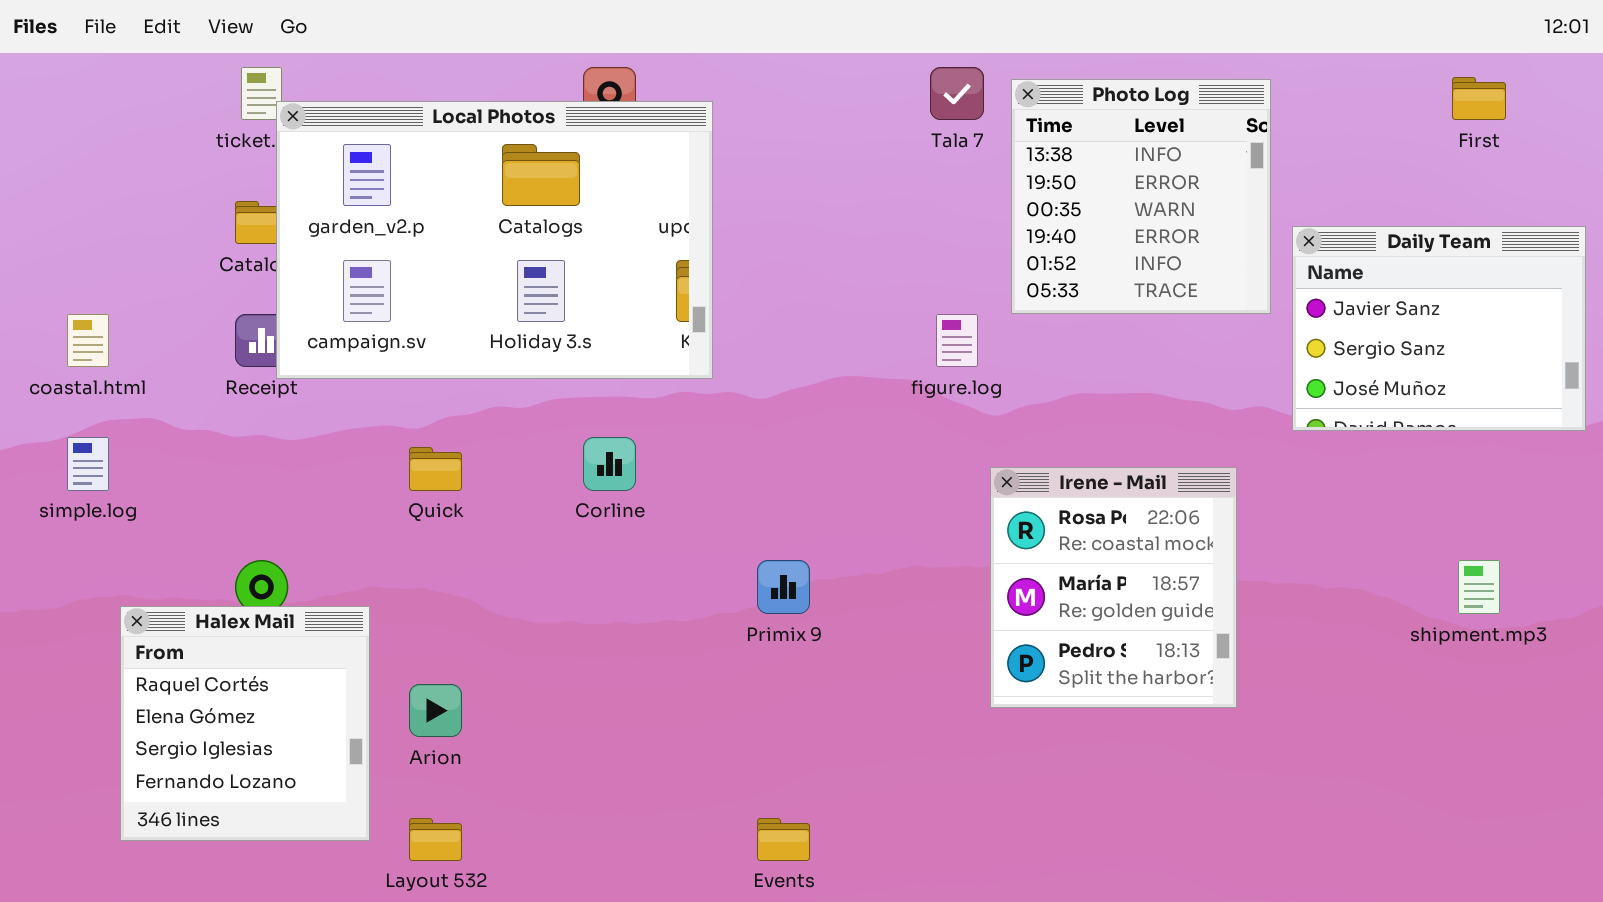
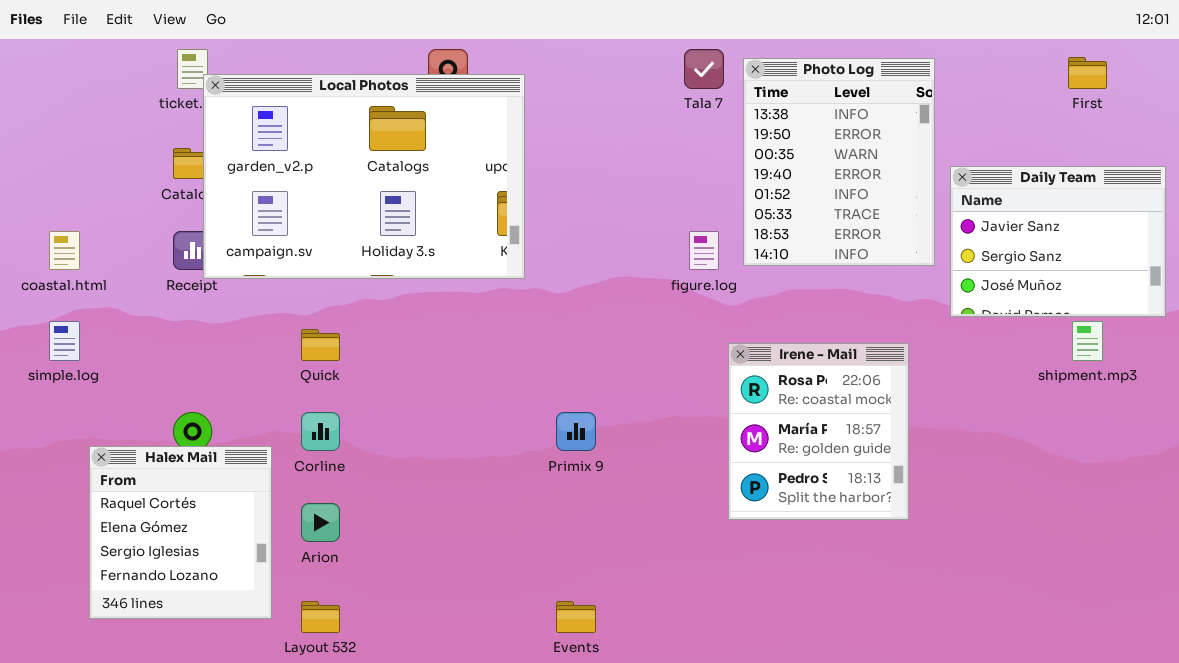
Photo Log: [1011,79,1271,314] -> [743,58,935,266], resized
Corline: [583,437,636,491] -> [301,412,340,451], moved
shipment.mp3: [1458,560,1500,614] -> [1072,321,1103,361], moved

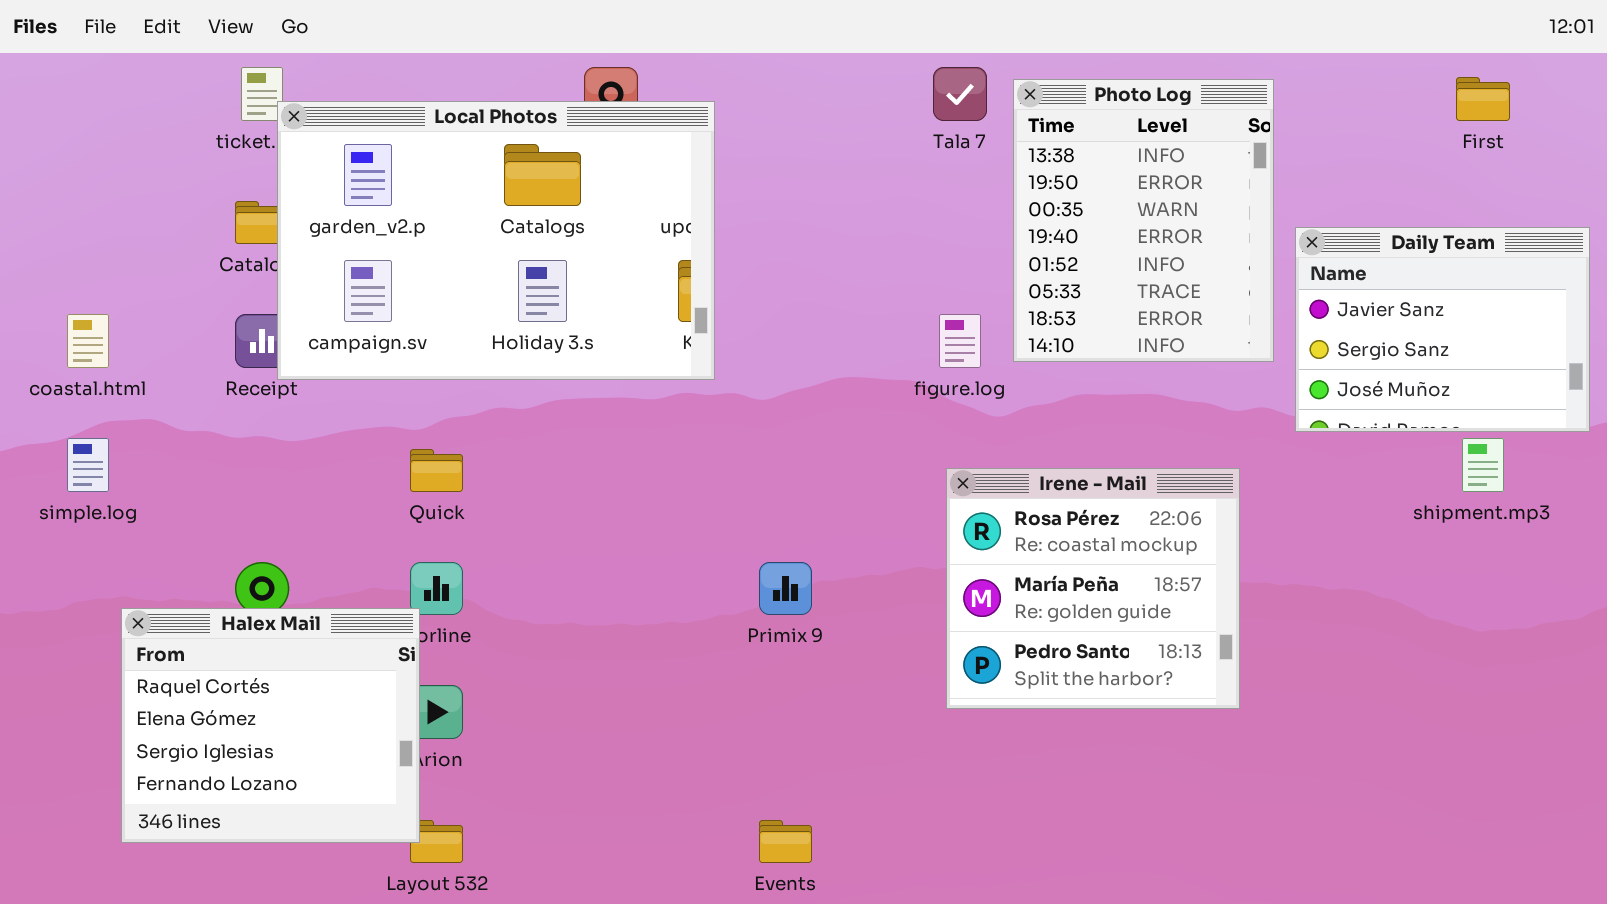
Irene - Mail: [728,343,909,520] -> [946,468,1240,709], resized
Halex Mail: [89,446,272,619] -> [121,608,420,843], resized

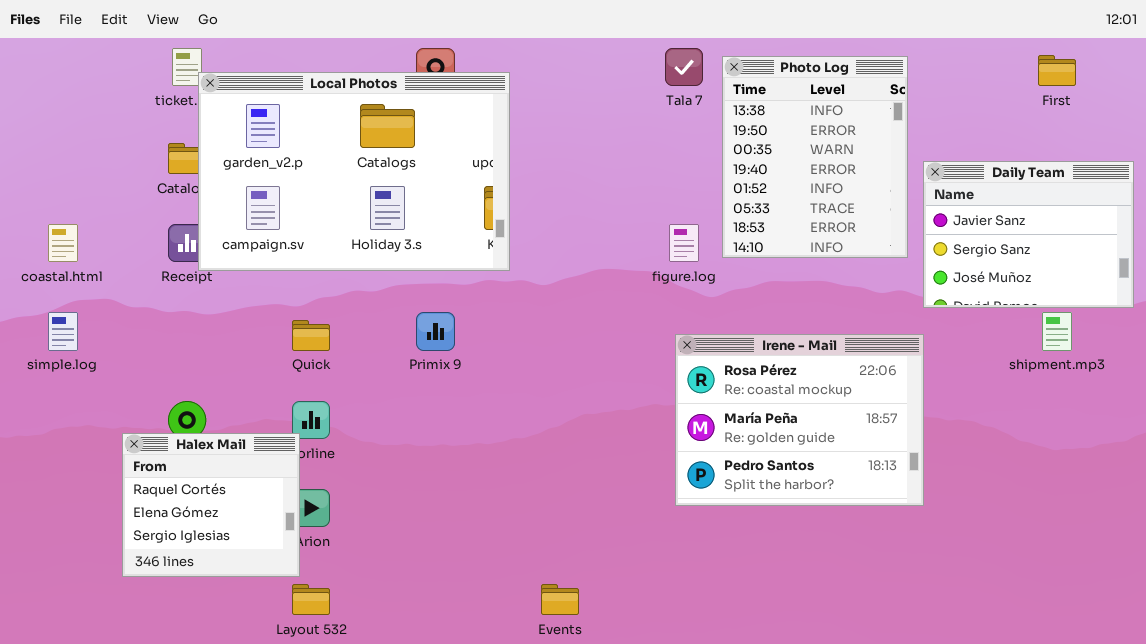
Irene - Mail: [946,468,1240,709] -> [675,334,924,506], resized
Primix 9: [759,562,812,615] -> [416,312,455,351], moved
Halex Mail: [121,608,420,843] -> [122,433,300,577], resized

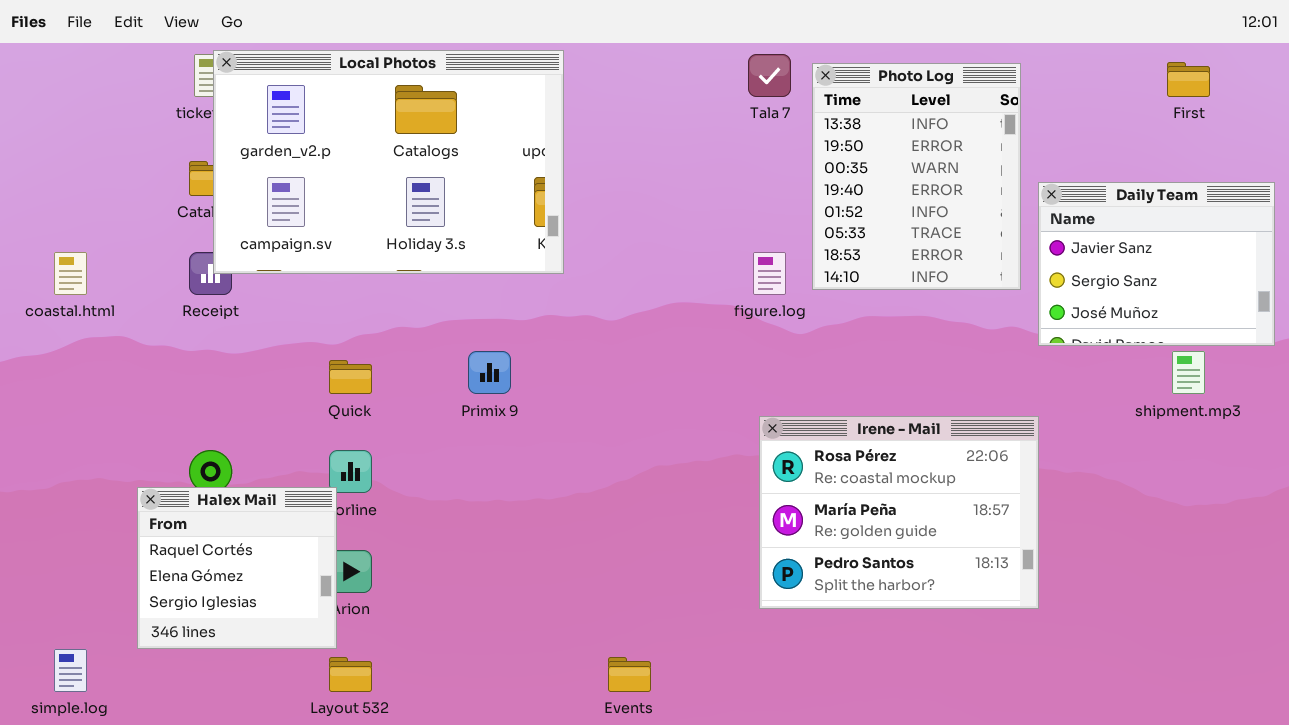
Local Photos: [198,72,510,271] -> [213,50,564,274], moved
simple.log: [48,312,78,351] -> [54,649,87,692], moved
Irene - Mail: [675,334,924,506] -> [759,416,1039,609], moved

